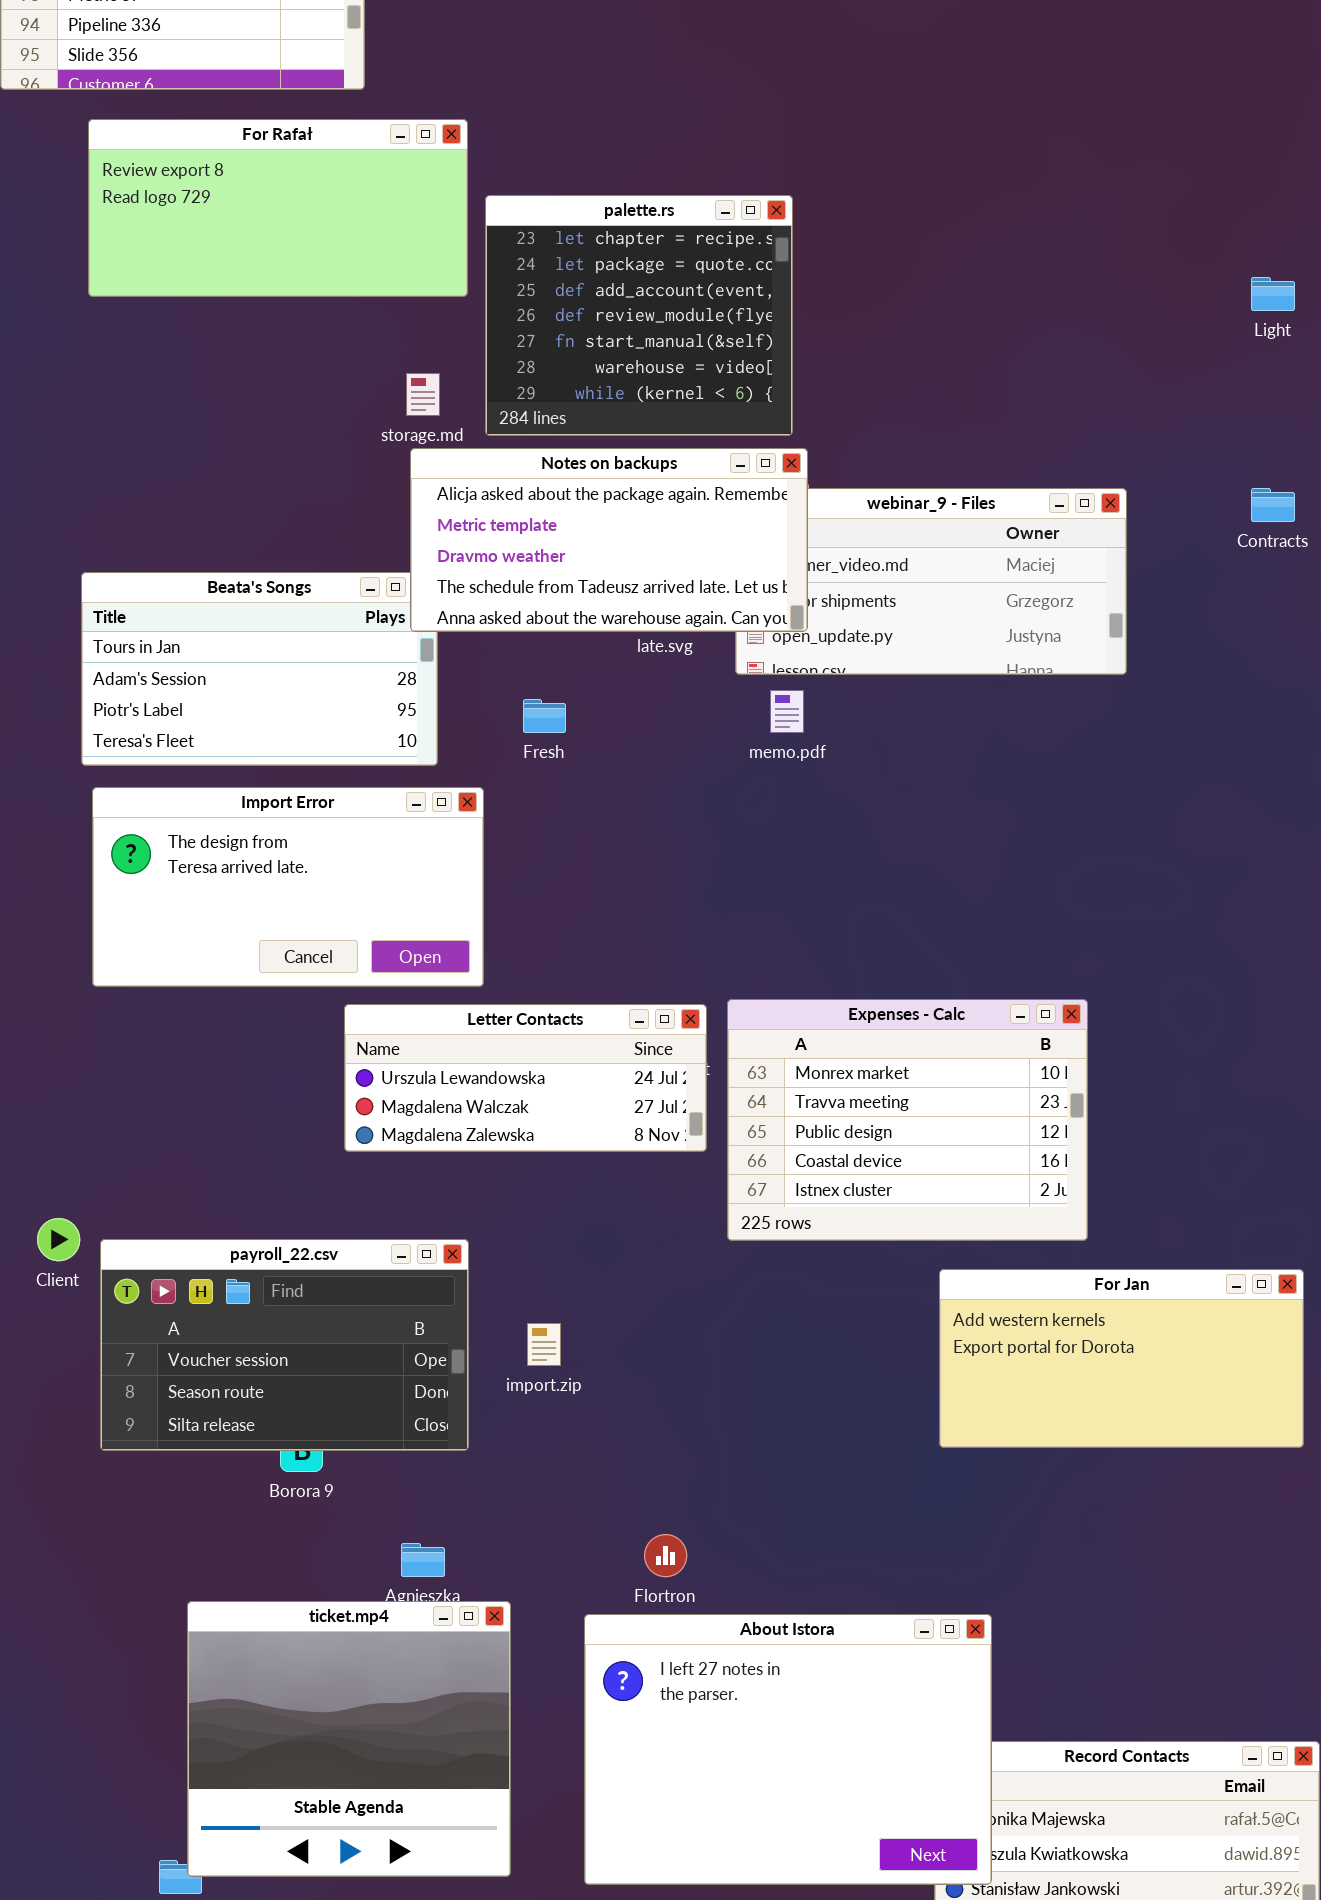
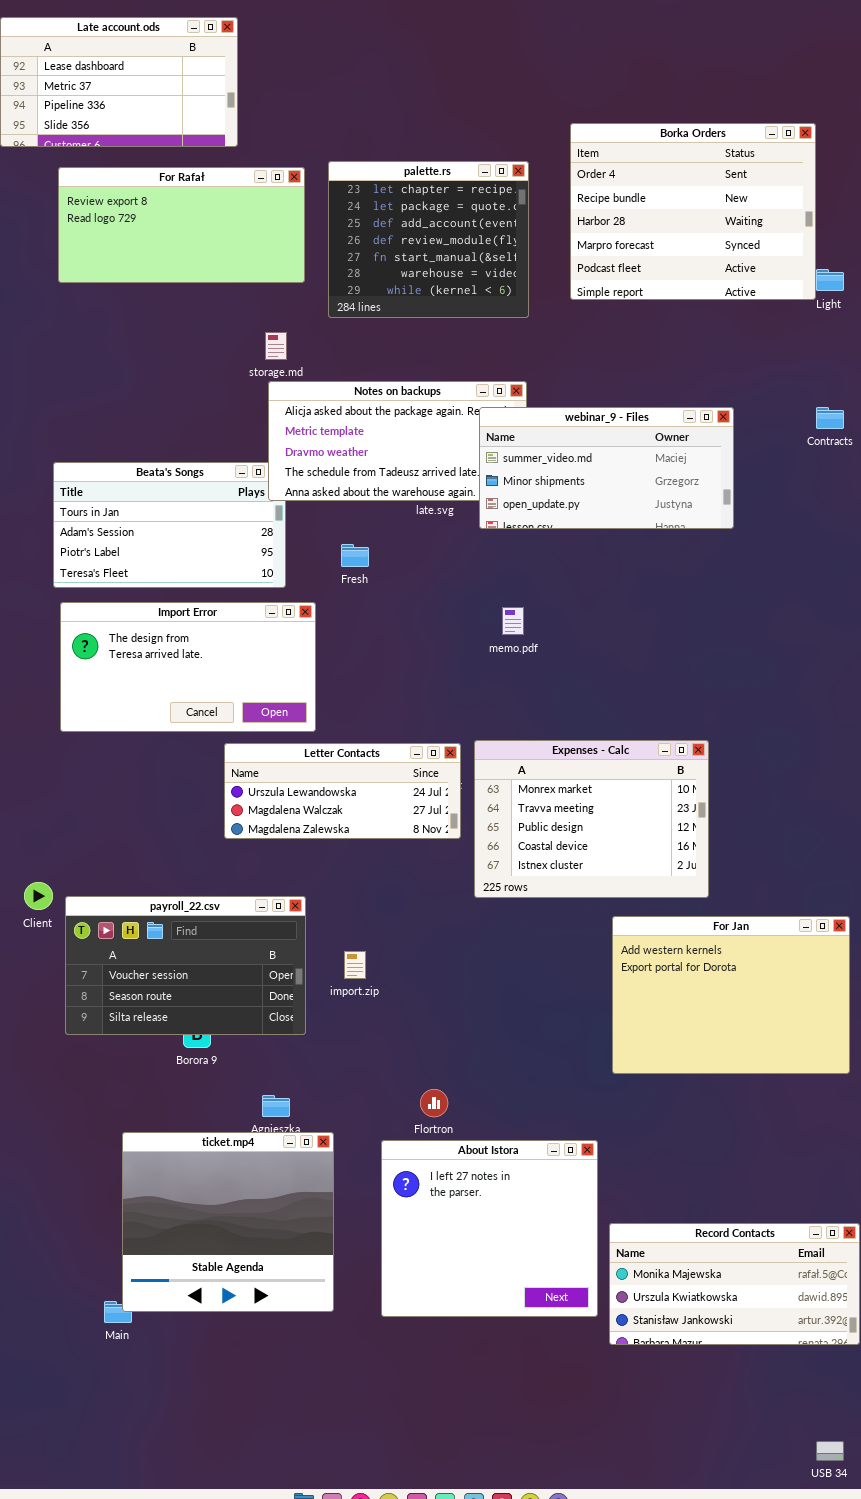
Borka Orders: none -> [570,123,816,300], opened
palette.rs: [485,195,793,436] -> [328,161,529,318], moved
webinar_9 - Files: [735,488,1127,675] -> [479,407,734,529], raised
memo.pdf: [770,690,804,733] -> [502,607,524,635], moved
For Jan: [939,1269,1304,1448] -> [612,916,850,1074], resized
About Istora: [584,1614,992,1885] -> [381,1140,598,1317], resized

